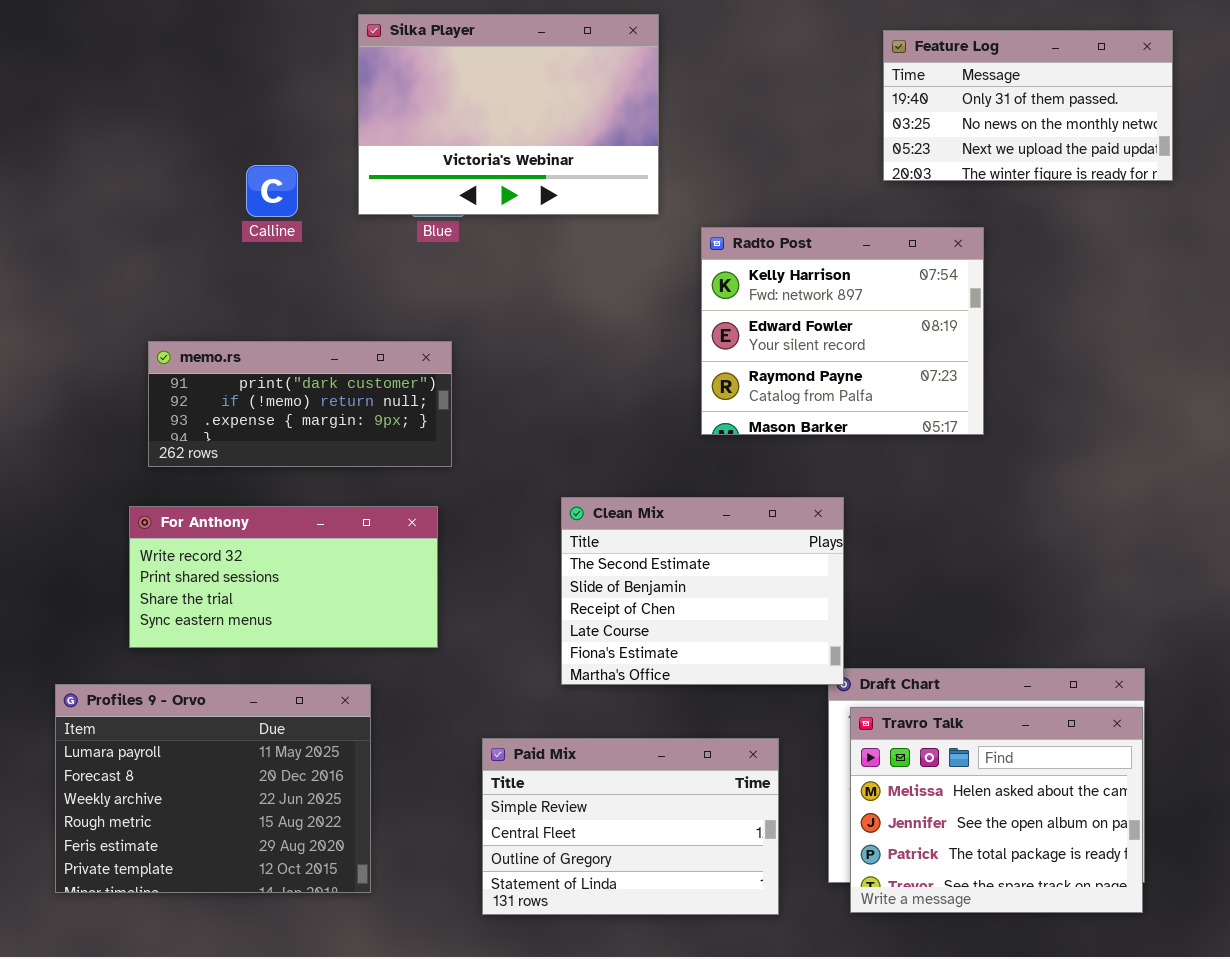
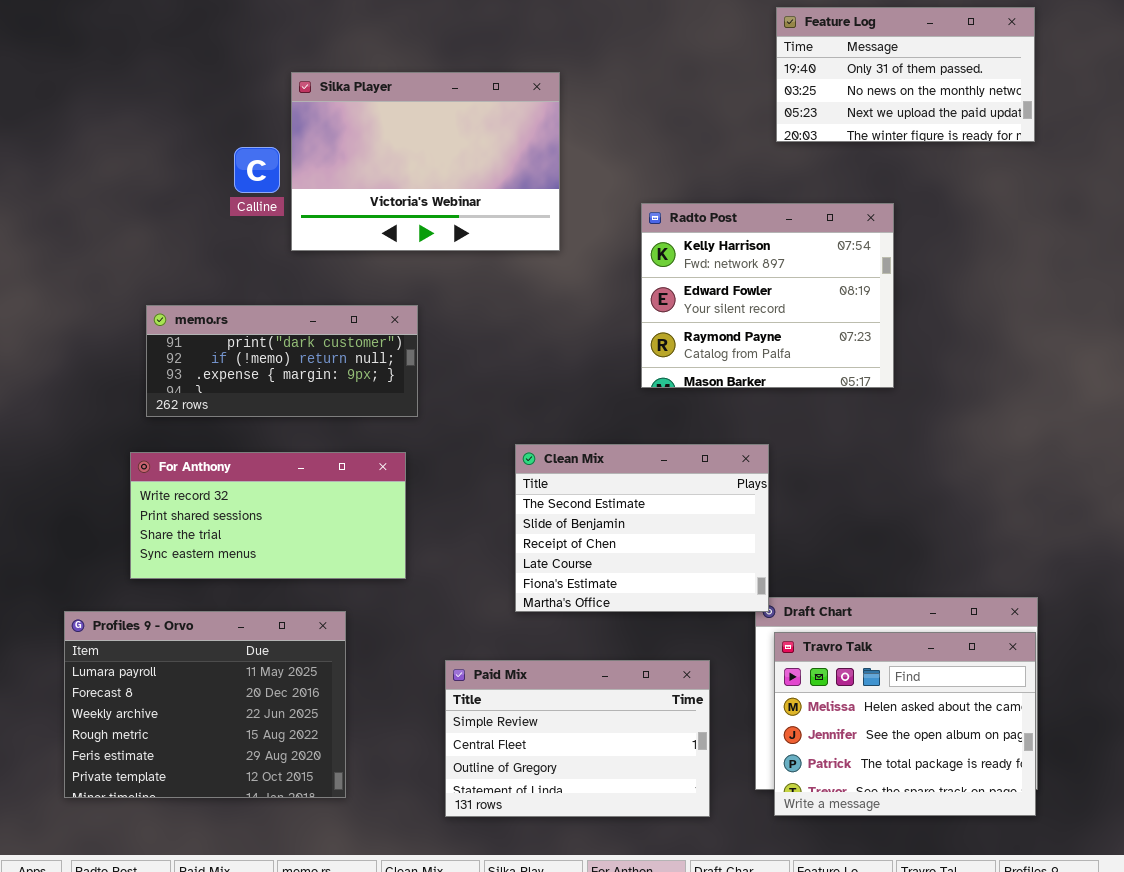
Silka Player: [358,14,659,215] -> [291,72,560,251], moved
Feature Log: [883,30,1173,181] -> [776,7,1035,142], moved

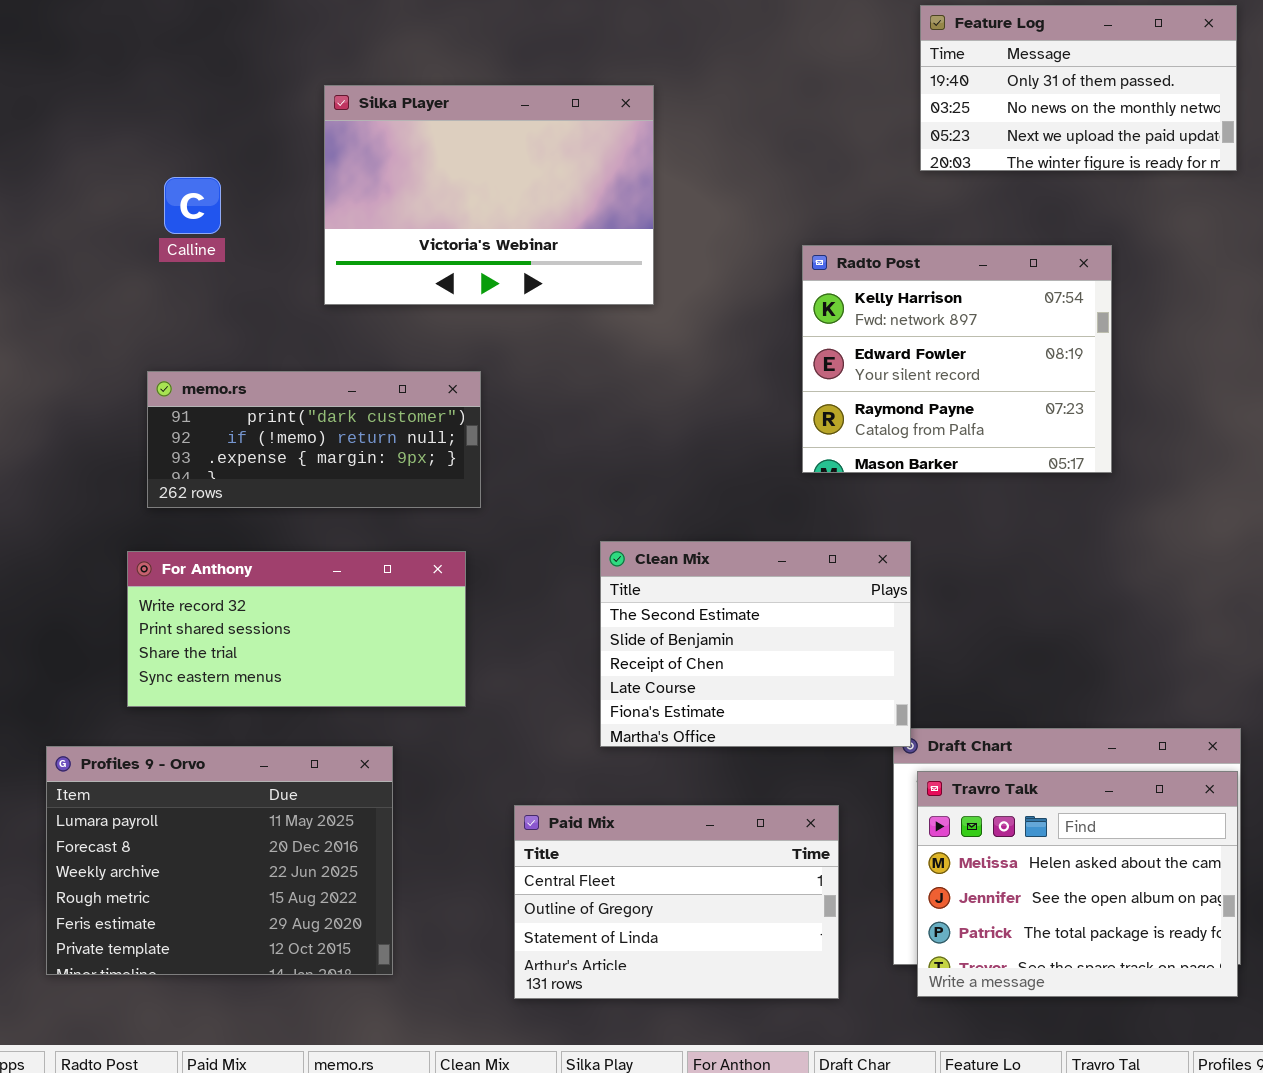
Calline: [234,147,280,193] -> [164,177,221,234], moved
Radto Post: [641,203,894,388] -> [802,245,1112,473], moved
Paid Mix: [445,660,710,817] -> [514,805,839,999], scrolled down 1 row

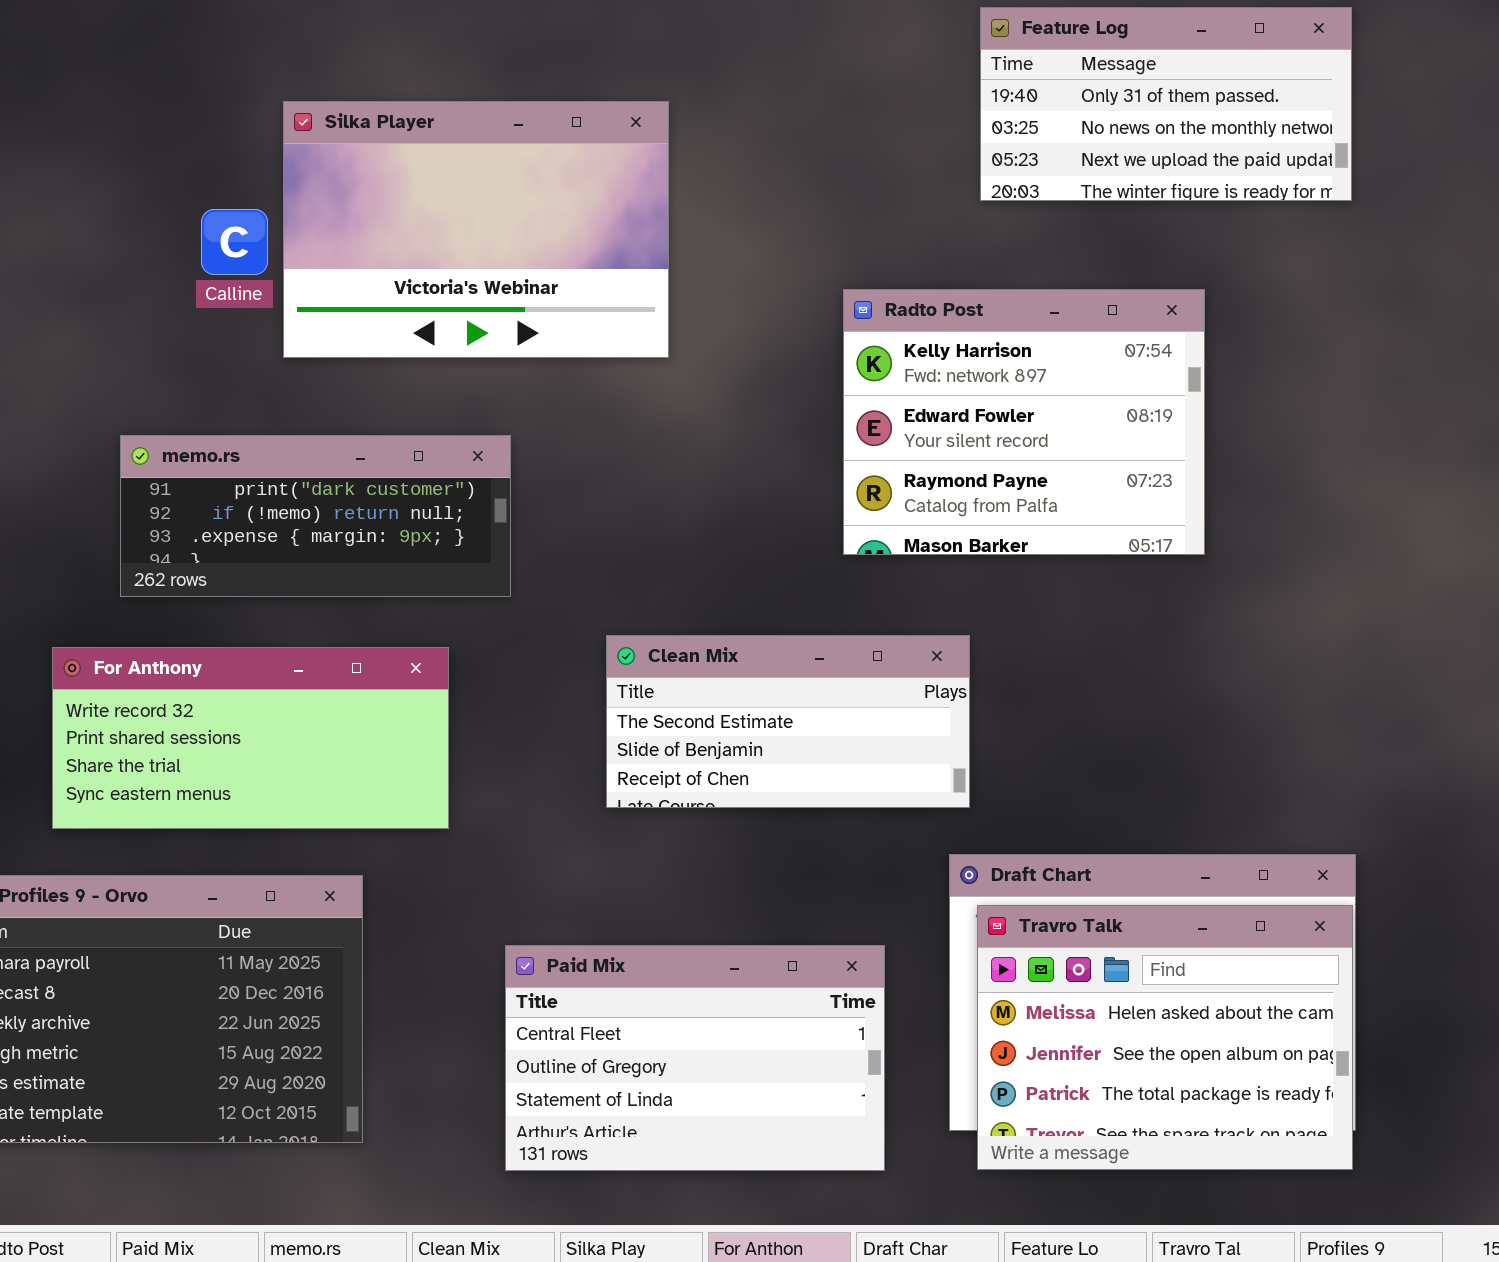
Calline: [164,177,221,234] -> [201,209,268,275], moved
memo.rs: [147,371,481,508] -> [120,435,511,597], moved
Clean Mix: [600,541,911,747] -> [606,635,970,808], resized

